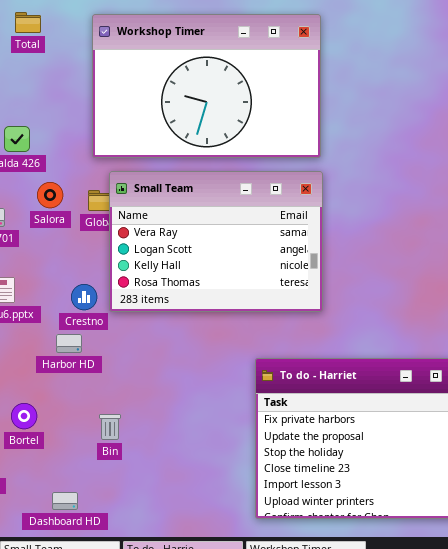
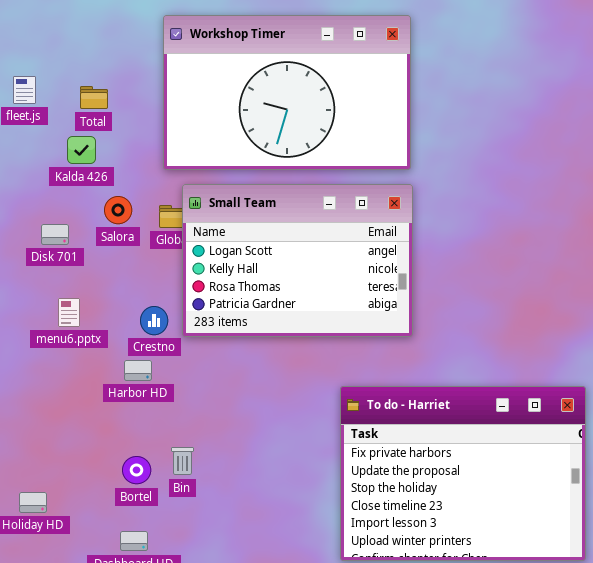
Total: [15,12,41,33] -> [80,86,108,109], moved
Small Team: [109,171,323,312] -> [182,184,413,337], scrolled down 1 row
Bortel: [11,403,37,429] -> [122,456,151,484], moved

